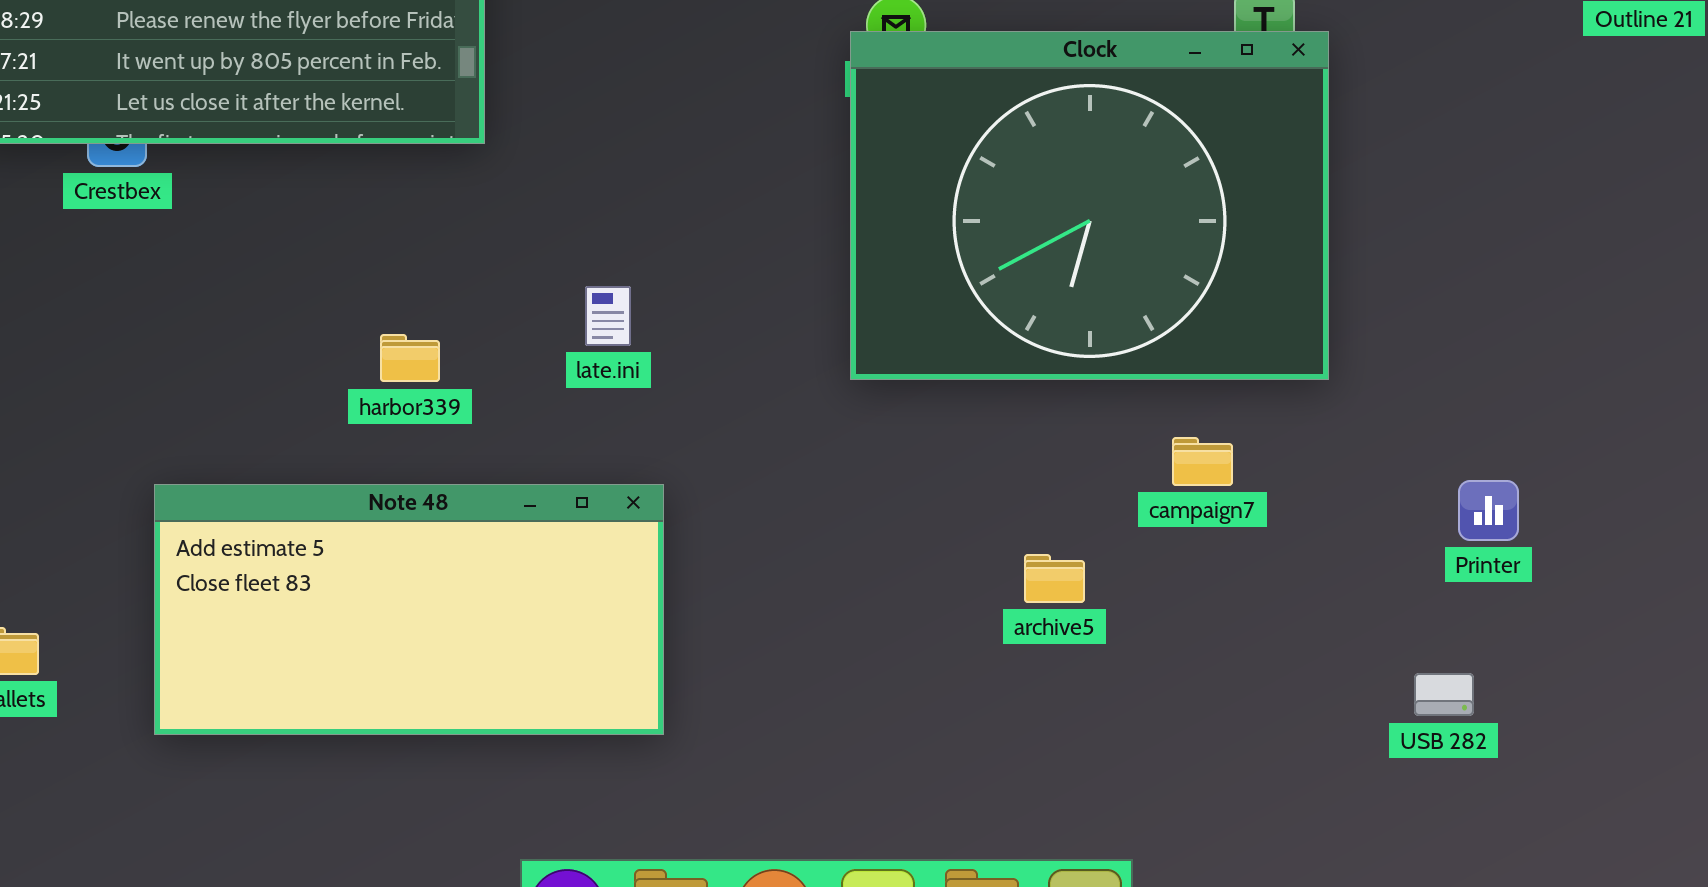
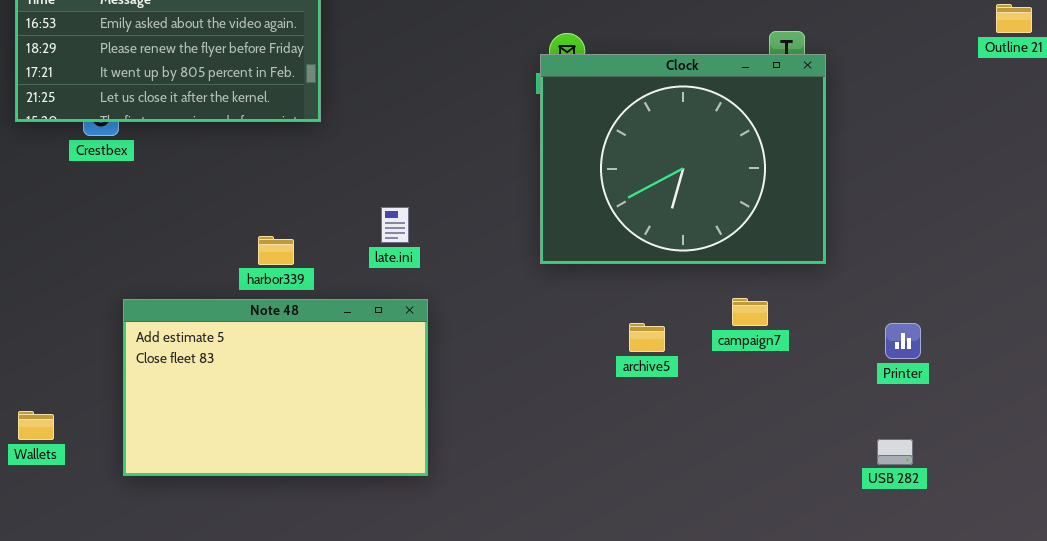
Printer: [1458,480,1519,541] -> [885,323,921,359], moved
Note 48: [154,484,664,735] -> [123,299,428,476], resized
archive5: [1024,554,1085,603] -> [629,323,665,352], moved

